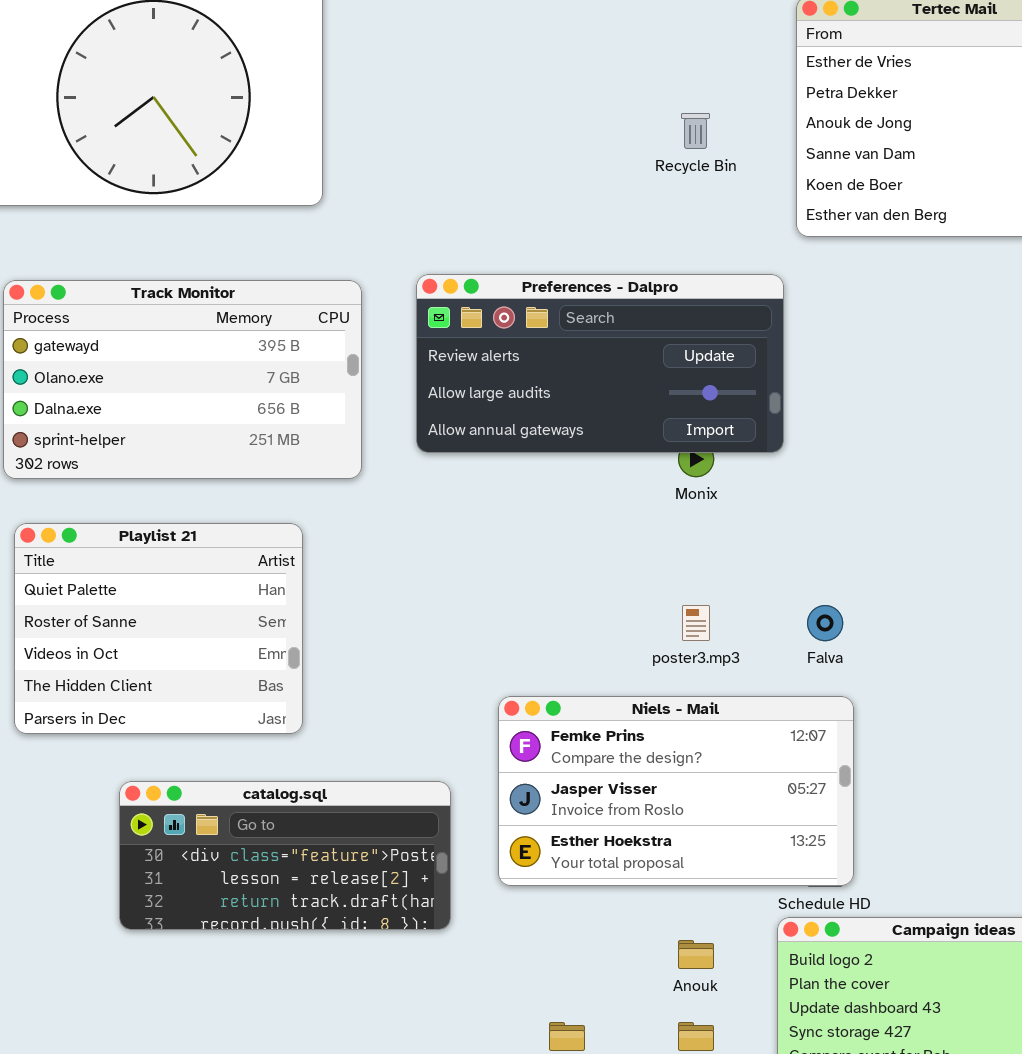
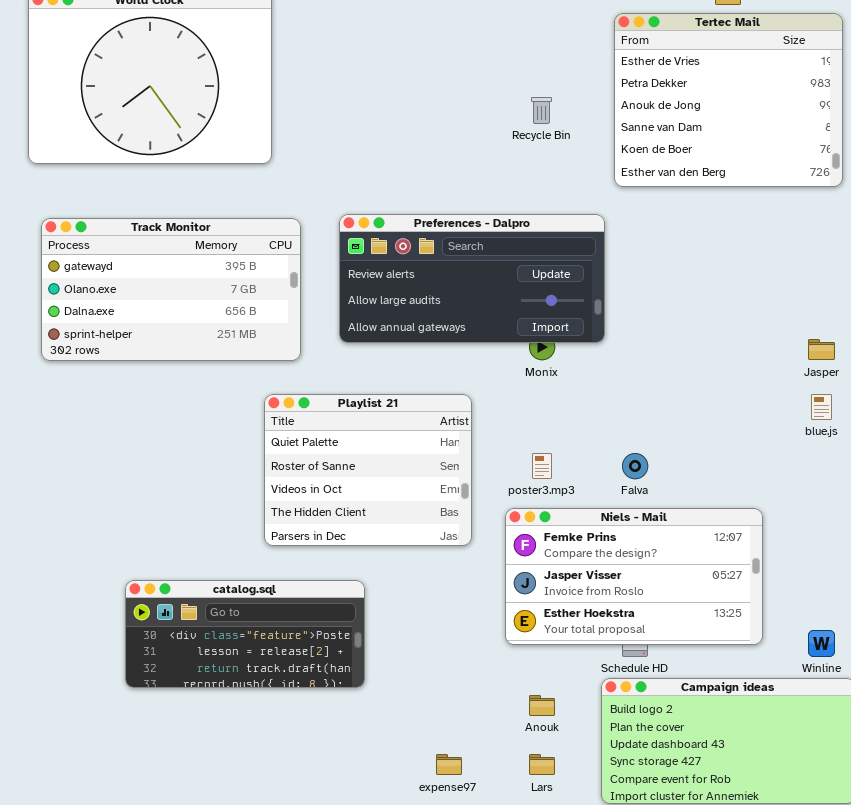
Playlist 21: [14,523,303,734] -> [264,394,472,546], moved
Niels - Mail: [498,696,854,886] -> [505,508,763,645], moved

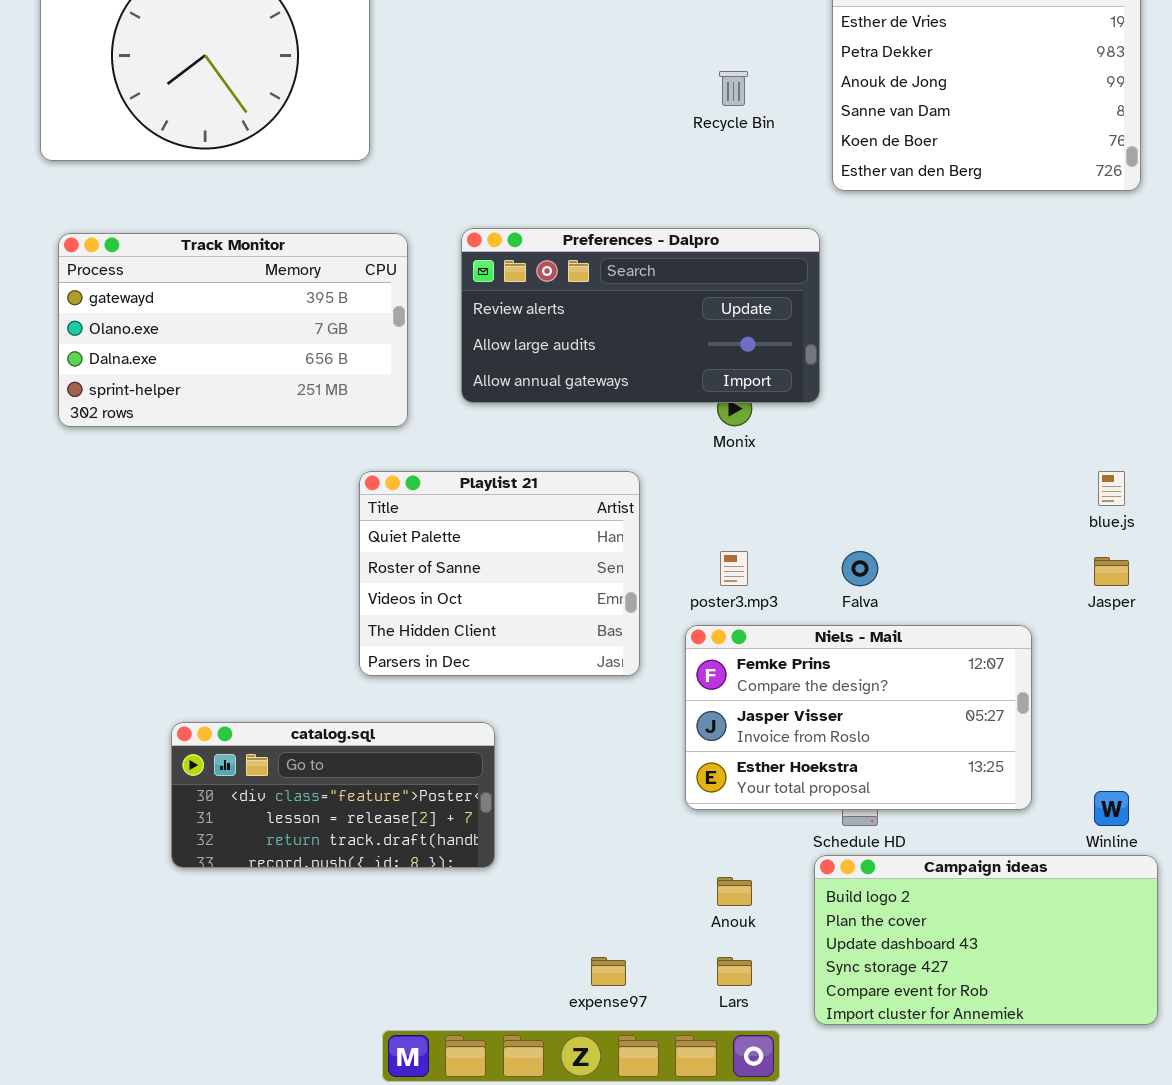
Jasper: [808,339,835,360] -> [1094,557,1129,586], moved

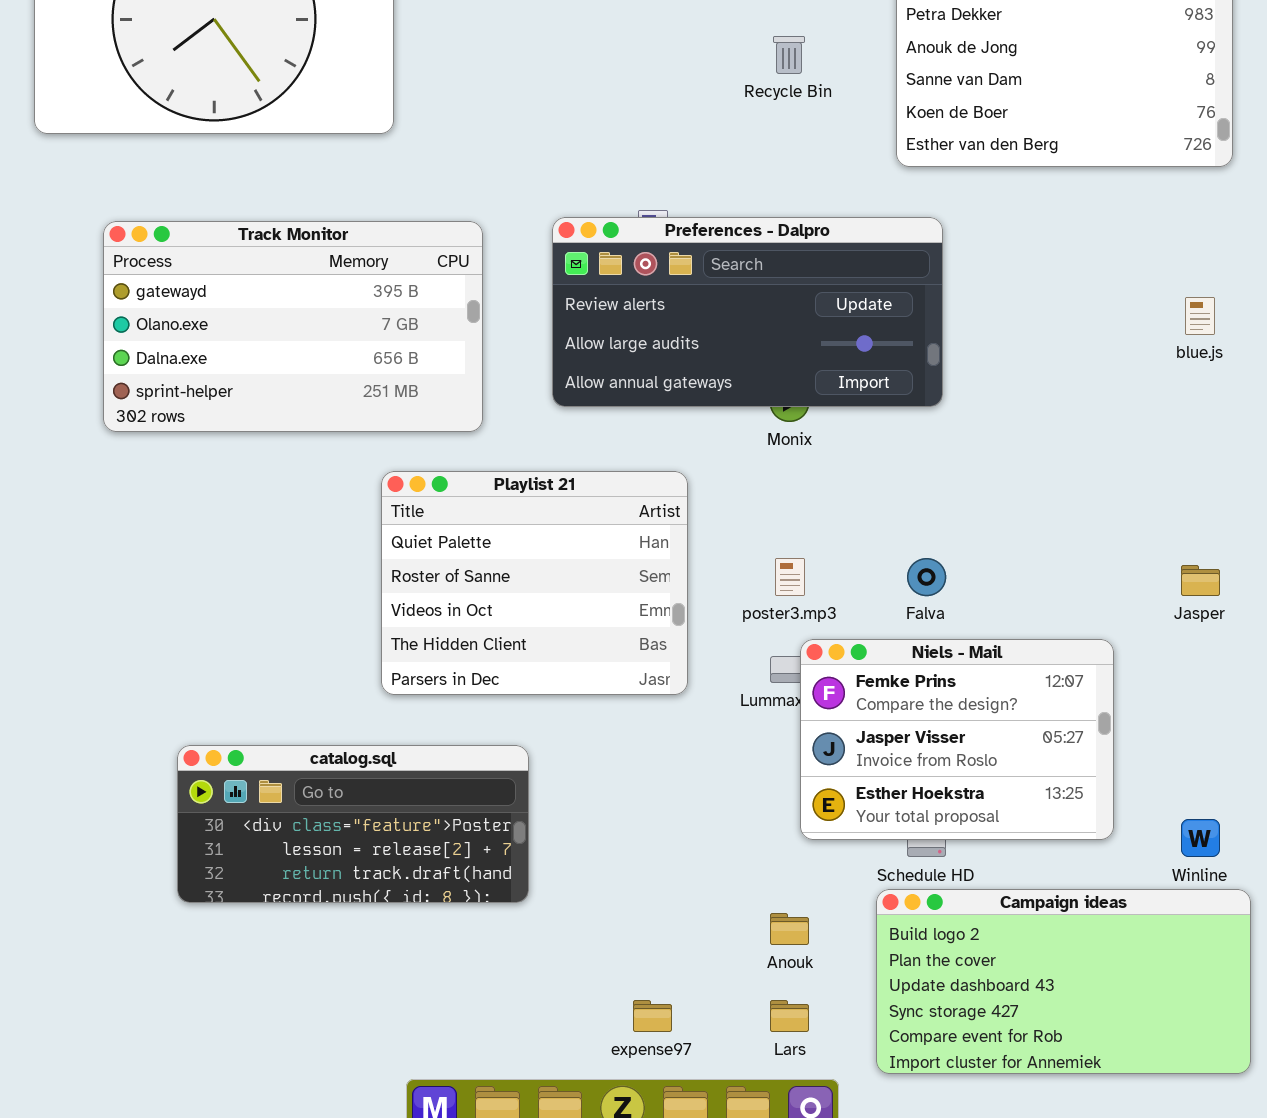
Preferences - Dalpro: [461,228,820,403] -> [552,217,943,407], moved
Track Monitor: [58,233,408,427] -> [103,221,483,432], moved
blue.js: [1098,471,1125,506] -> [1185,297,1215,335], moved
Niels - Mail: [685,625,1032,810] -> [800,639,1114,840], resized

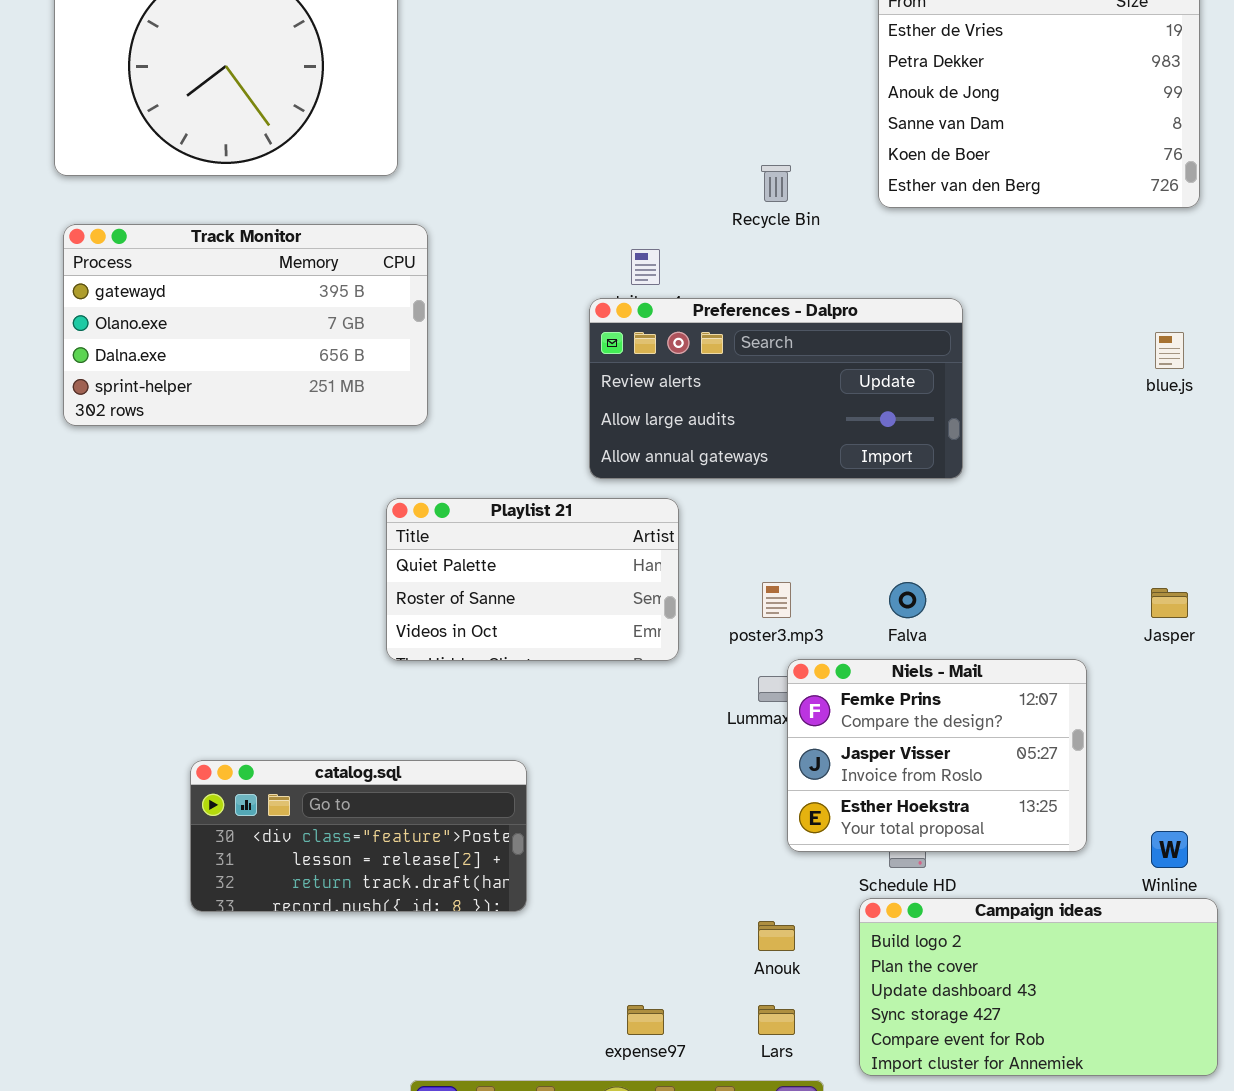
Recycle Bin: [773,36,805,74] -> [761,165,791,202], moved
Preferences - Dalpro: [552,217,943,407] -> [589,298,963,479], moved
Track Monitor: [103,221,483,432] -> [63,224,428,426], moved
Playlist 21: [381,471,688,695] -> [386,498,679,661], resized

